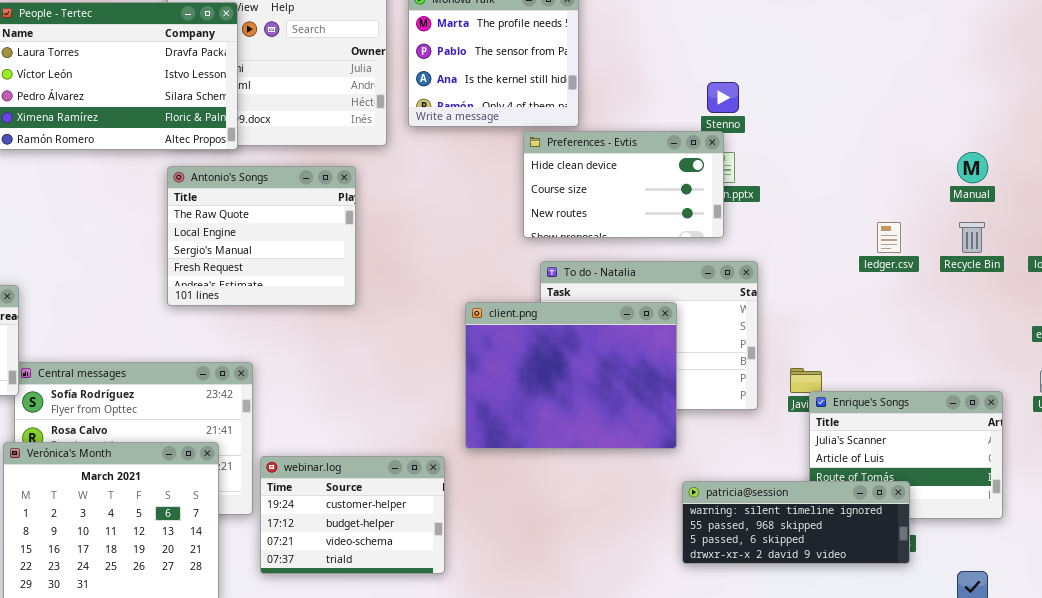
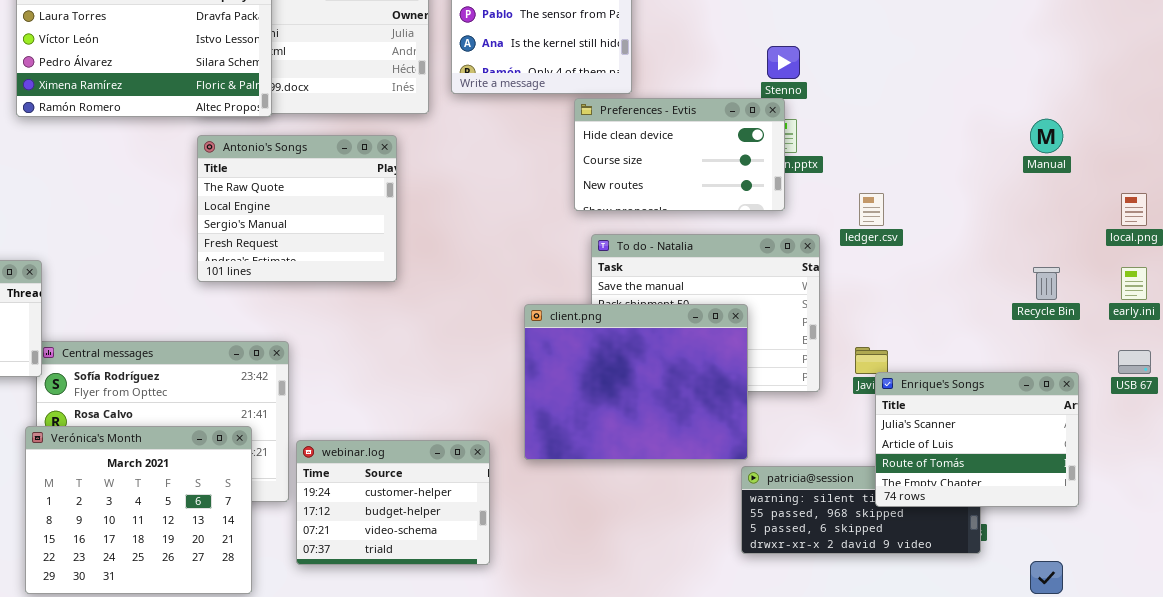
ledger.csv: [877,222,901,253] -> [859,193,884,226], moved
Recycle Bin: [959,222,985,253] -> [1033,267,1060,300], moved
client.png: [465,302,677,449] -> [524,304,748,460], moved
Enrique's Songs: [809,391,1003,519] -> [875,372,1079,507], raised

